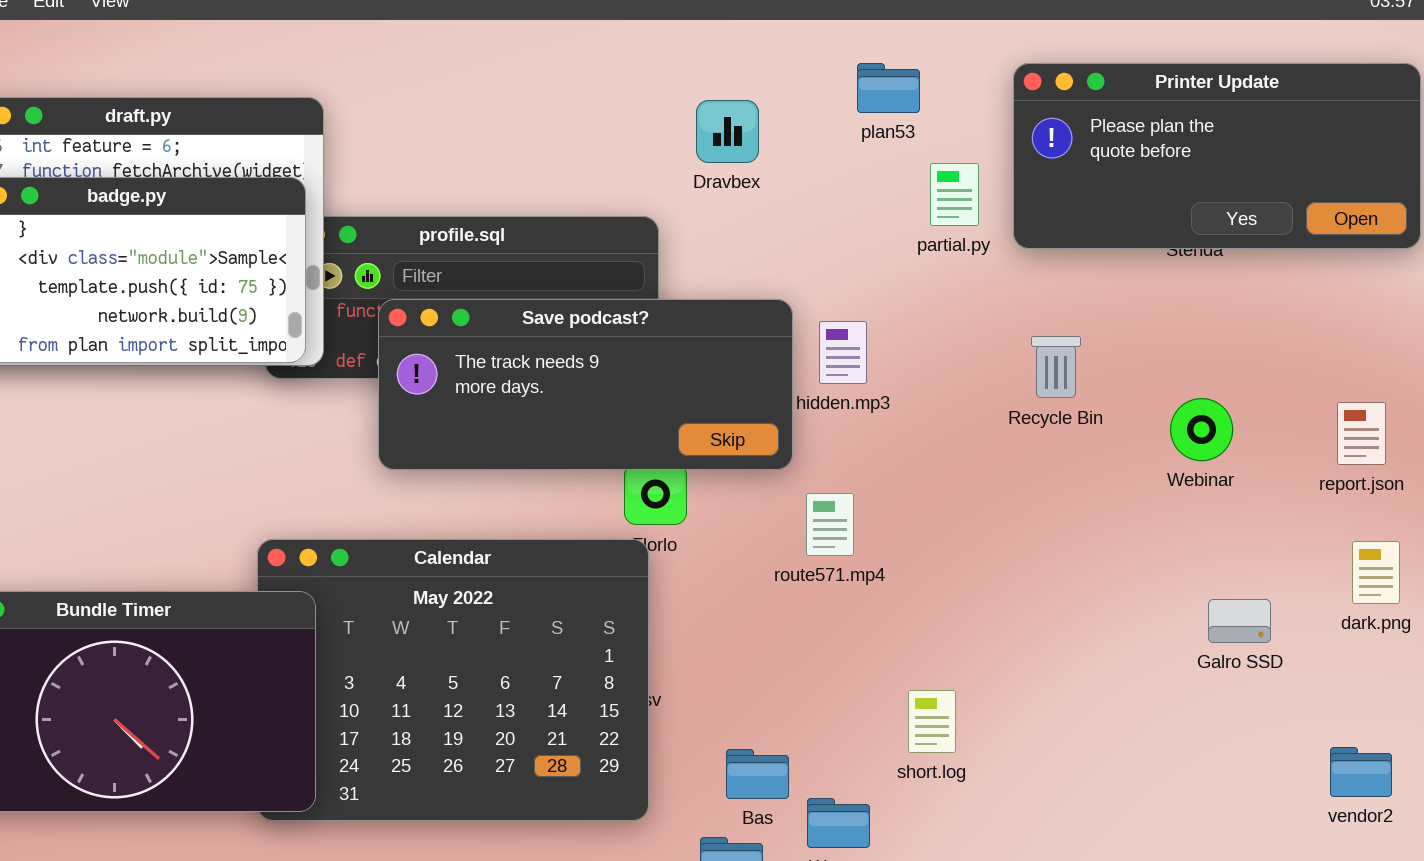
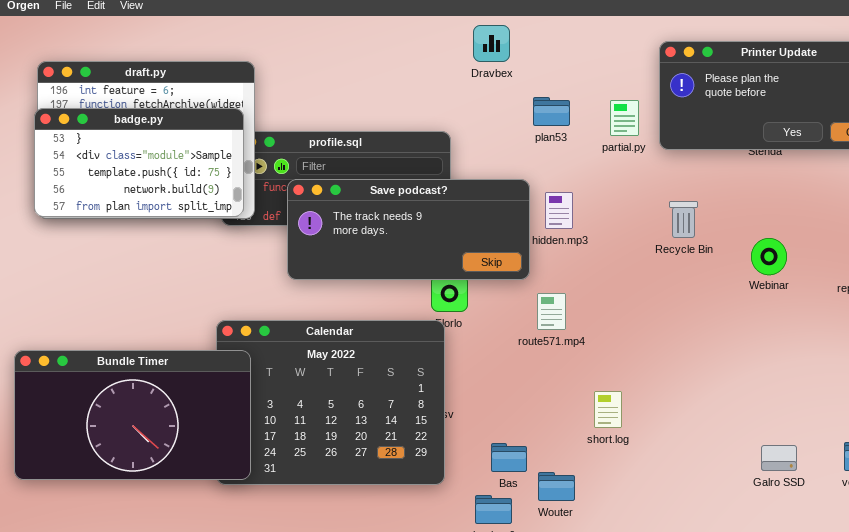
plan53: [857,63,920,113] -> [533,97,570,126], moved
Dravbex: [696,100,759,163] -> [473,25,510,62], moved
Galro SSD: [1208,599,1271,643] -> [761,445,797,471], moved
short.log: [908,690,956,753] -> [594,391,622,428], moved

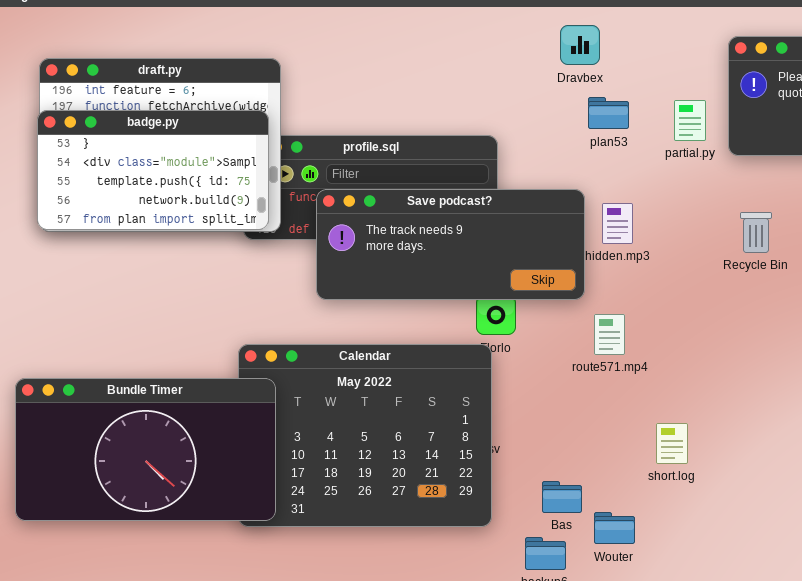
Dravbex: [473,25,510,62] -> [560,25,600,65], moved

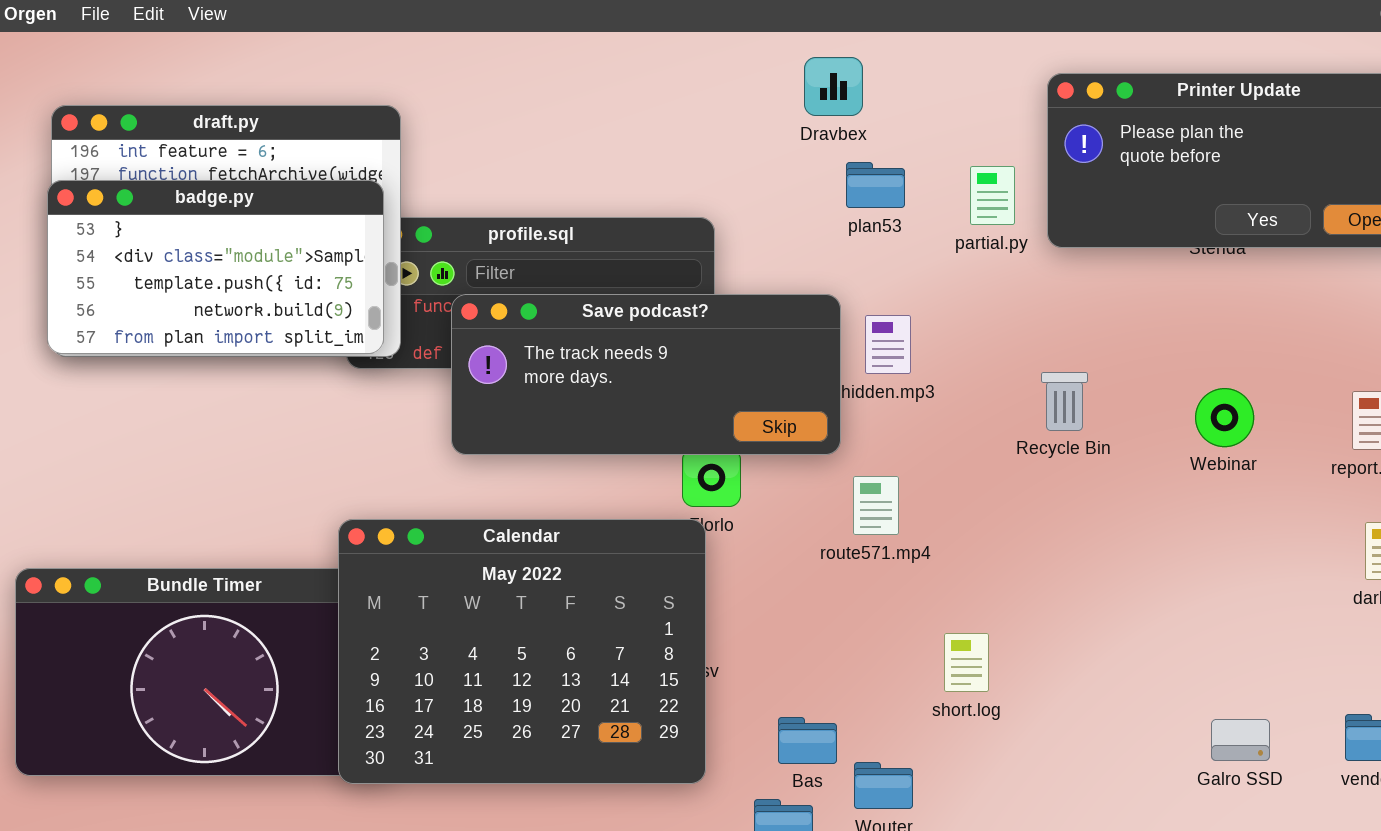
Recycle Bin: [740,212,772,253] -> [1041,372,1088,431], moved
Calendar: [238,344,492,527] -> [338,519,706,784], raised

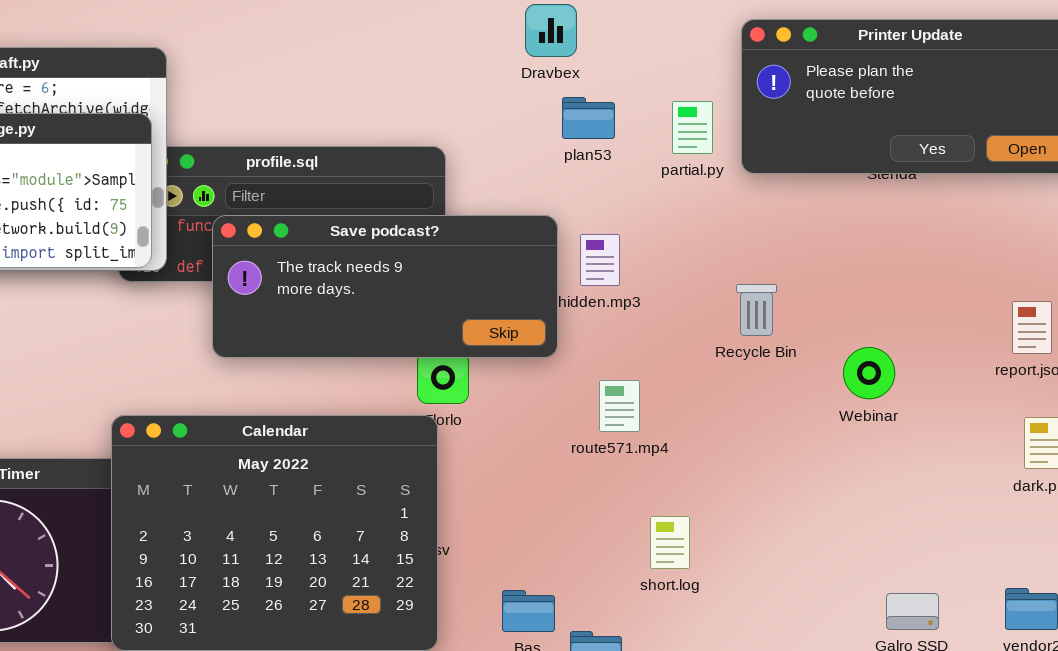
Webinar: [1195,388,1254,447] -> [843,347,895,399], moved
route571.mp4: [853,476,899,535] -> [599,380,640,432], moved

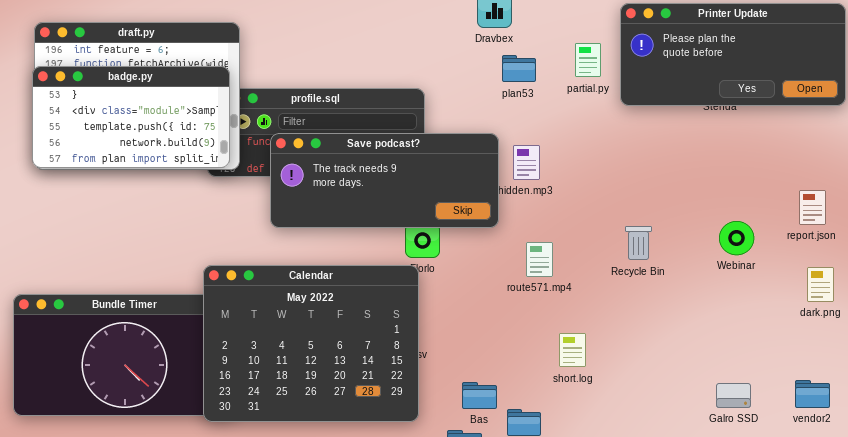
partial.py: [672,101,713,154] -> [575,43,601,77], moved
Recycle Bin: [736,284,777,336] -> [625,226,652,260], moved
Webinar: [843,347,895,399] -> [719,221,754,255], moved

